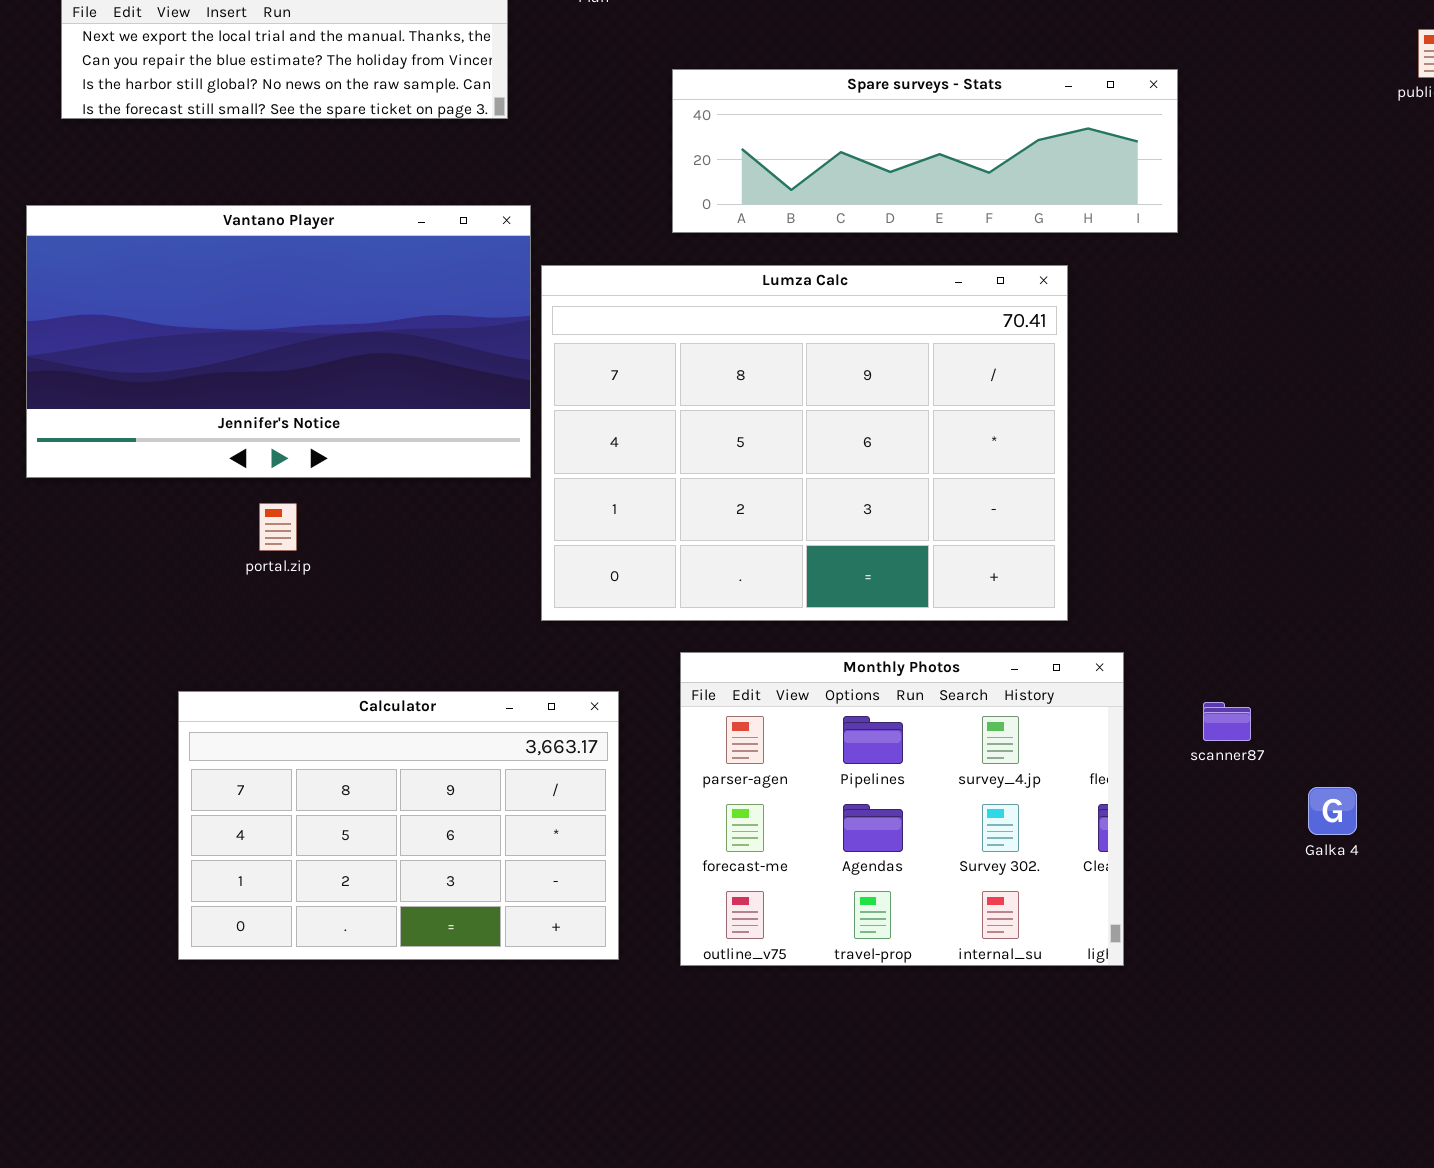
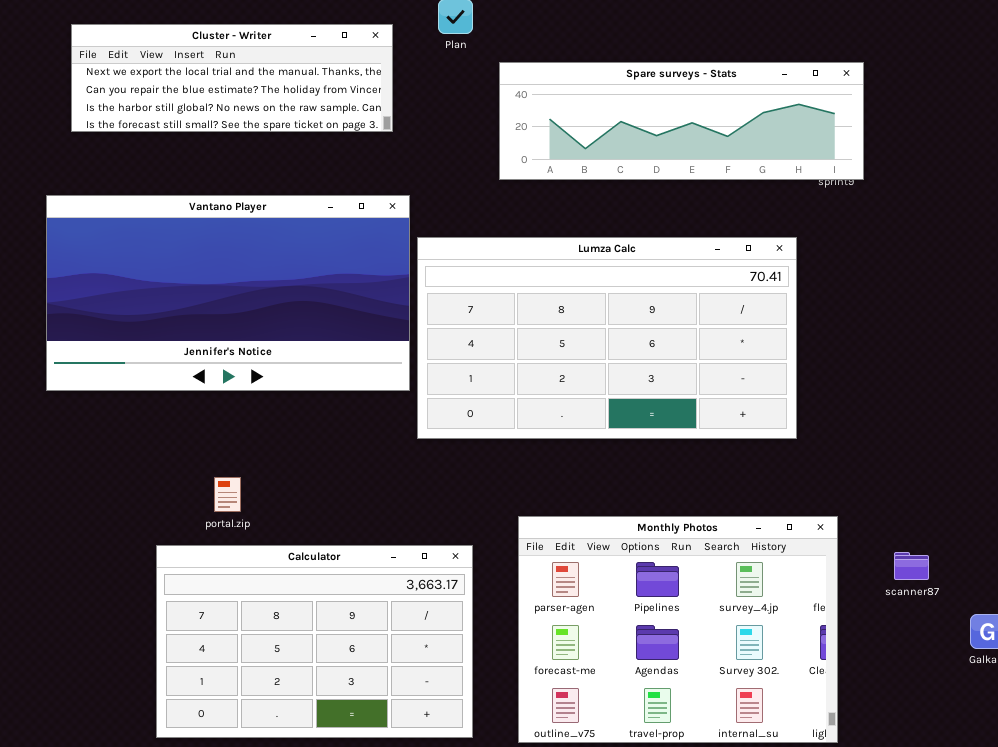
Spare surveys - Stats: [672,69,1178,233] -> [499,62,864,180], moved
Lumza Calc: [541,265,1068,621] -> [417,237,797,439], resized
portal.zip: [259,503,297,551] -> [214,477,241,512], moved

